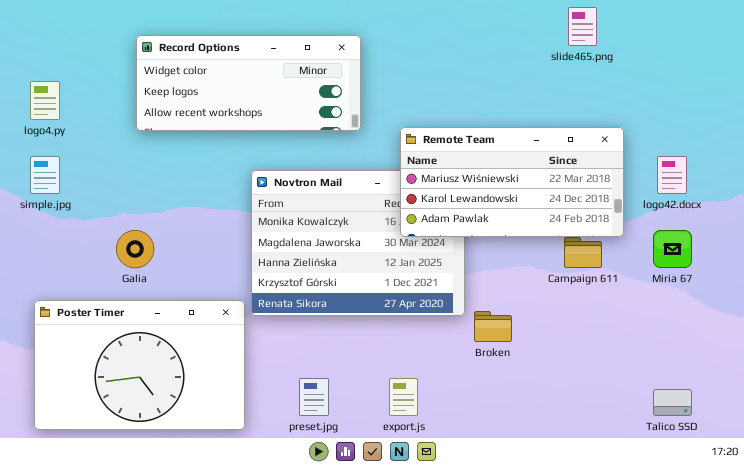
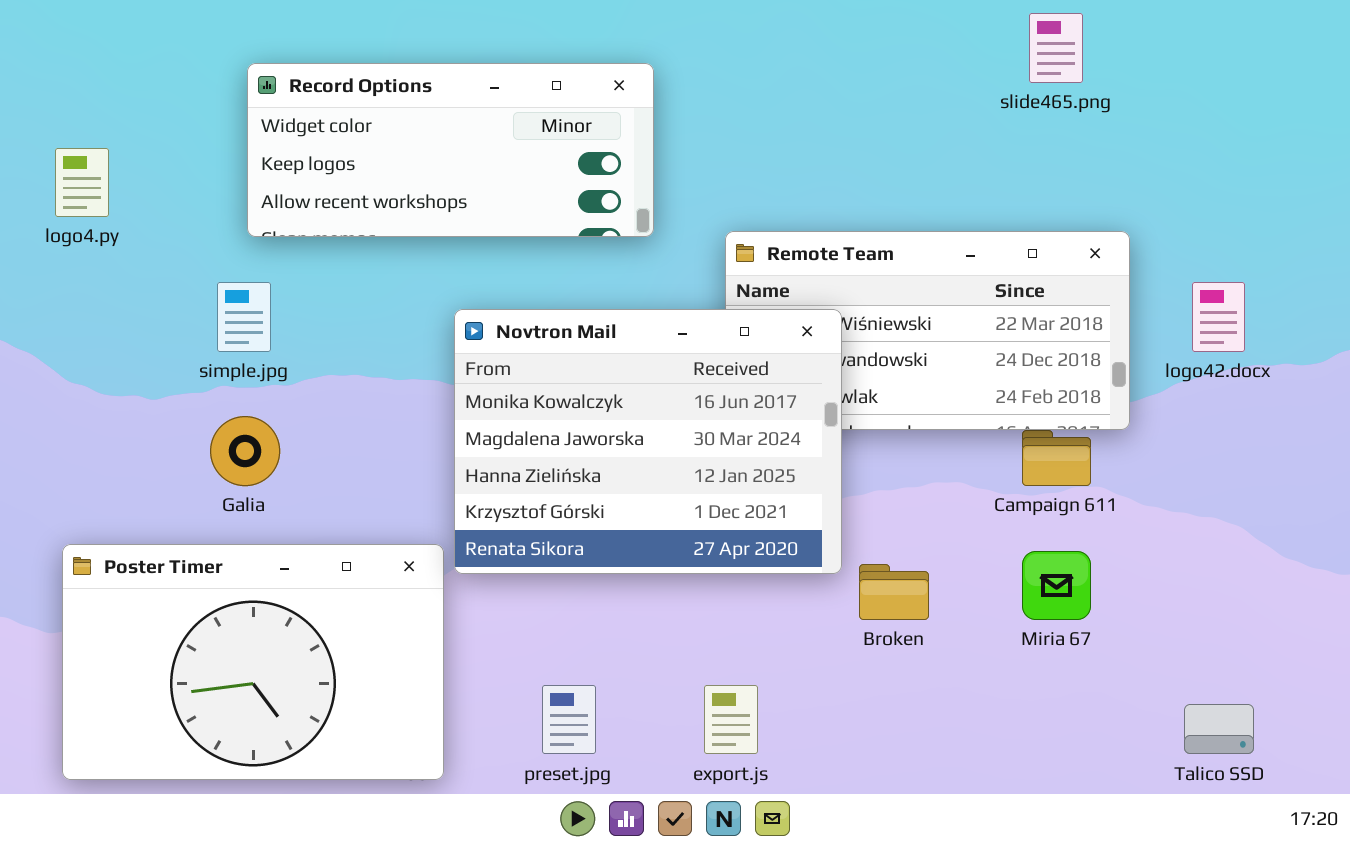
simple.jpg: [30,156,60,194] -> [217,282,271,352], moved
Novtron Mail: [251,170,465,316] -> [454,309,842,574], raised
Miria 67: [653,230,692,268] -> [1022,551,1091,620], moved

